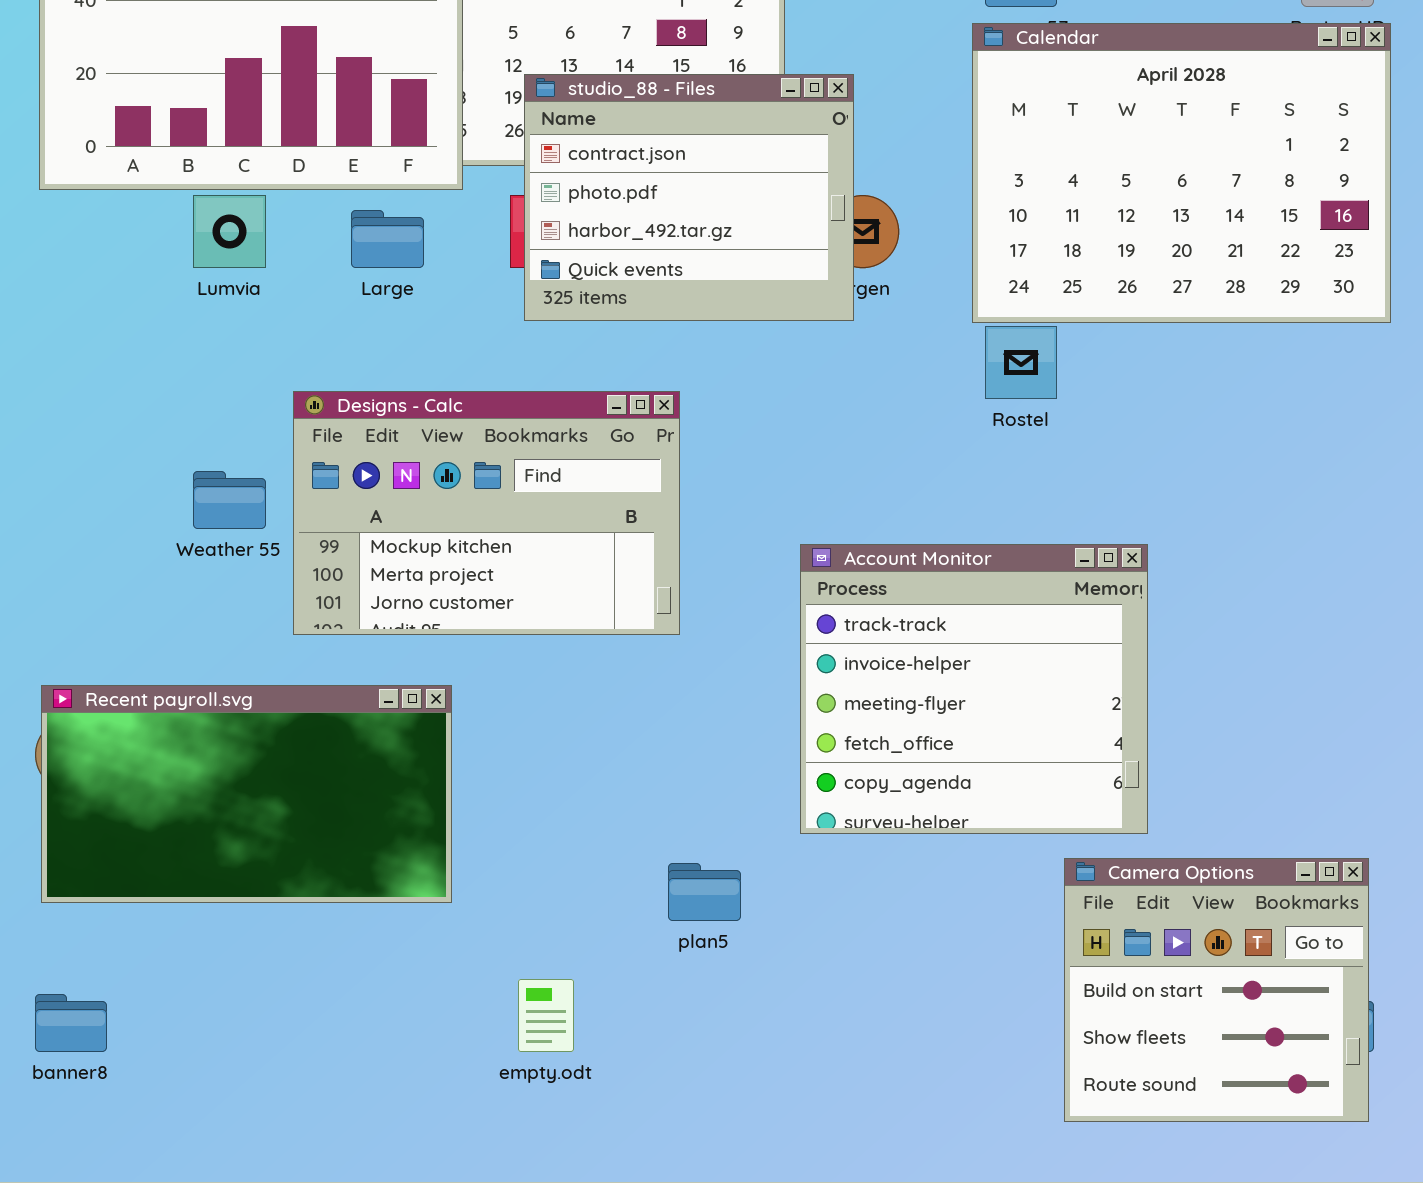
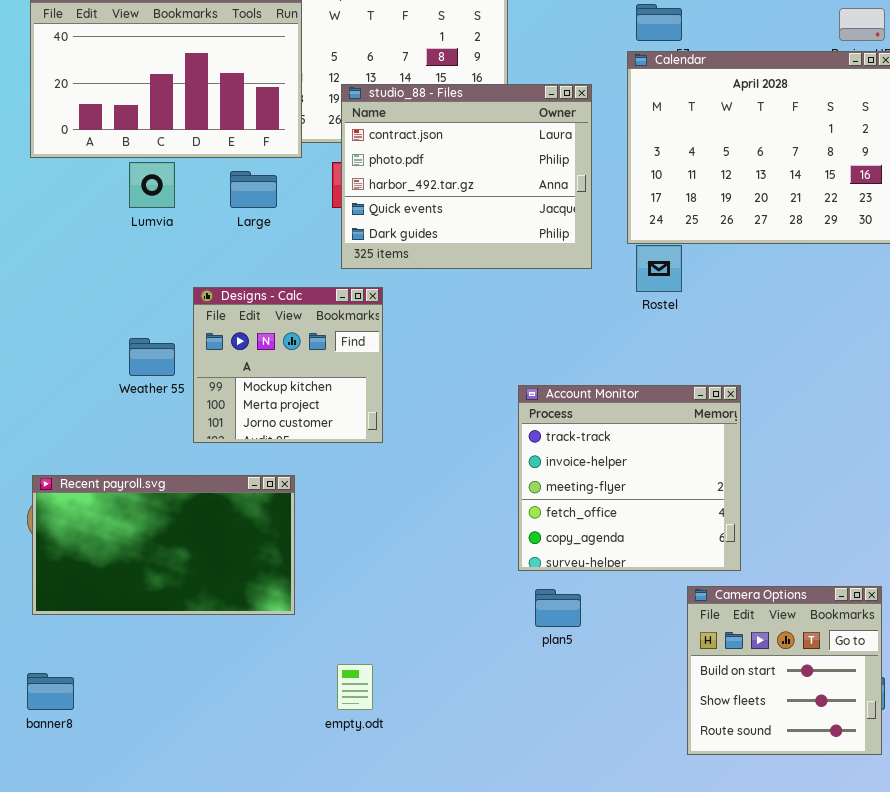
studio_88 - Files: [524,74,854,321] -> [341,84,592,269], resized
Designs - Calc: [293,391,680,635] -> [193,287,383,443], resized
plan5: [668,863,741,921] -> [535,589,581,627], moved

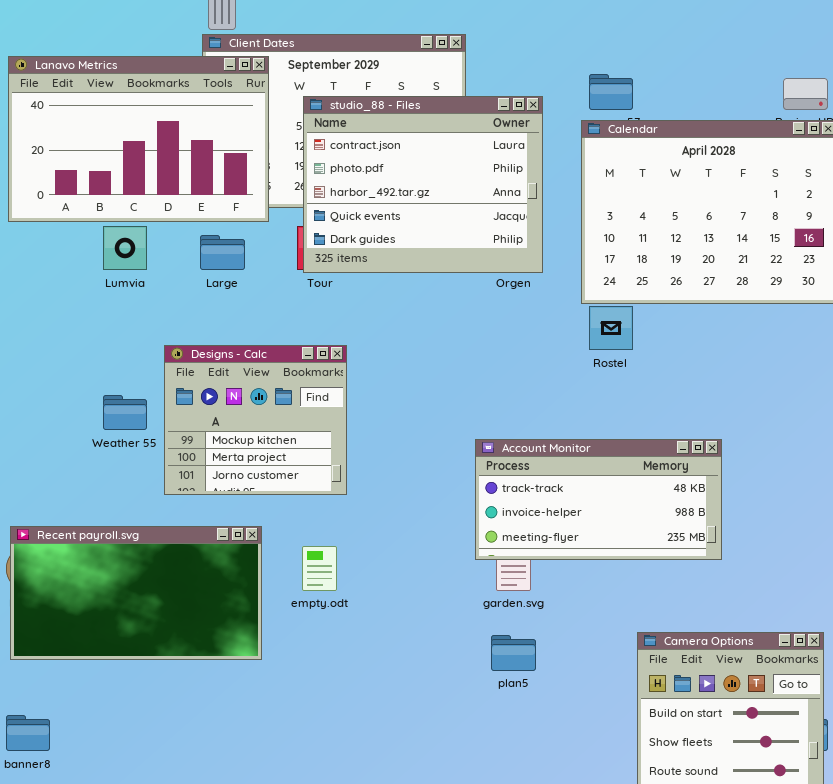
studio_88 - Files: [341,84,592,269] -> [303,96,543,273], moved
Account Monitor: [518,385,741,571] -> [475,439,722,560], resized
empty.odt: [337,664,373,710] -> [302,546,337,591], moved

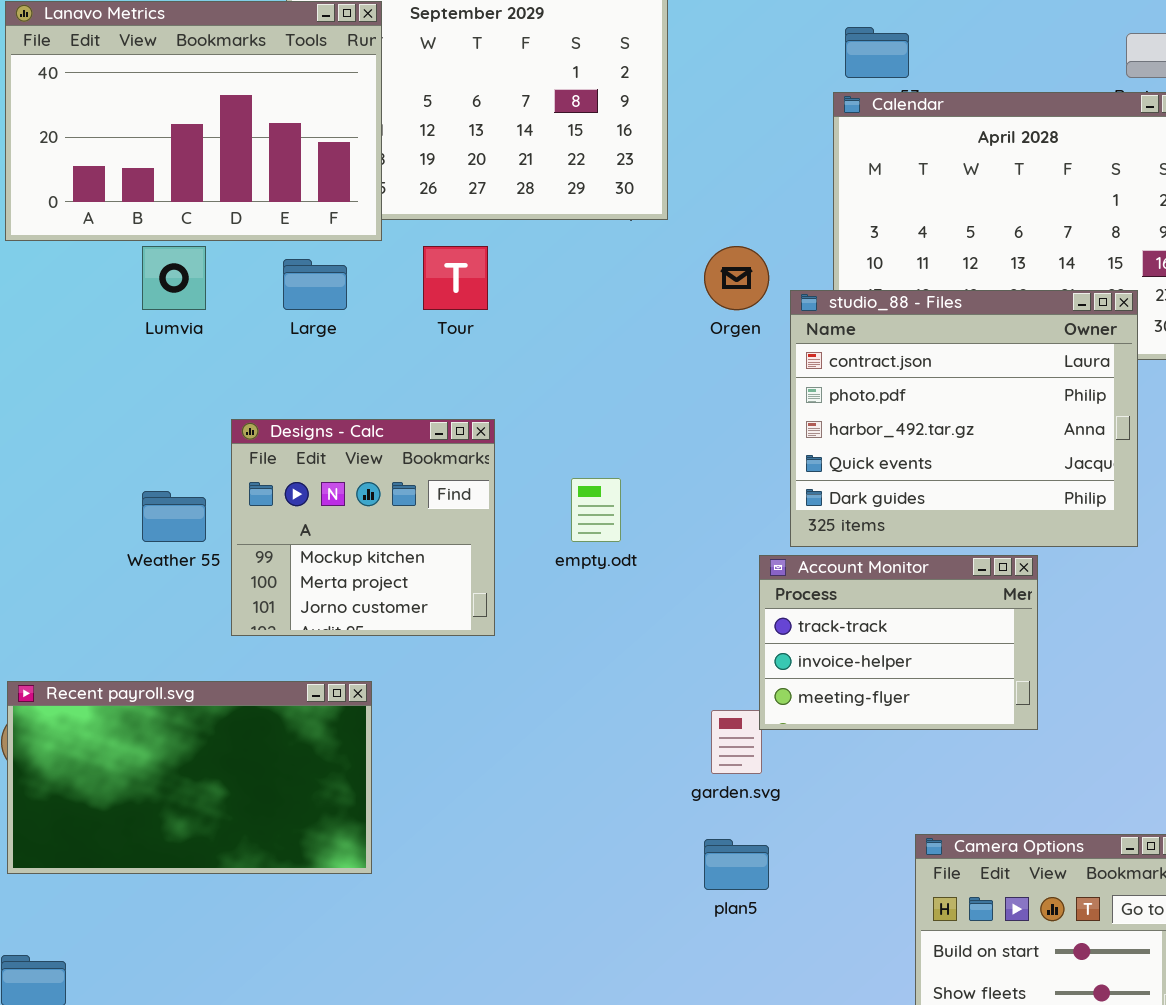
studio_88 - Files: [303,96,543,273] -> [790,290,1138,547], moved
Account Monitor: [475,439,722,560] -> [759,555,1038,730], resized
empty.odt: [302,546,337,591] -> [571,478,621,542], moved

